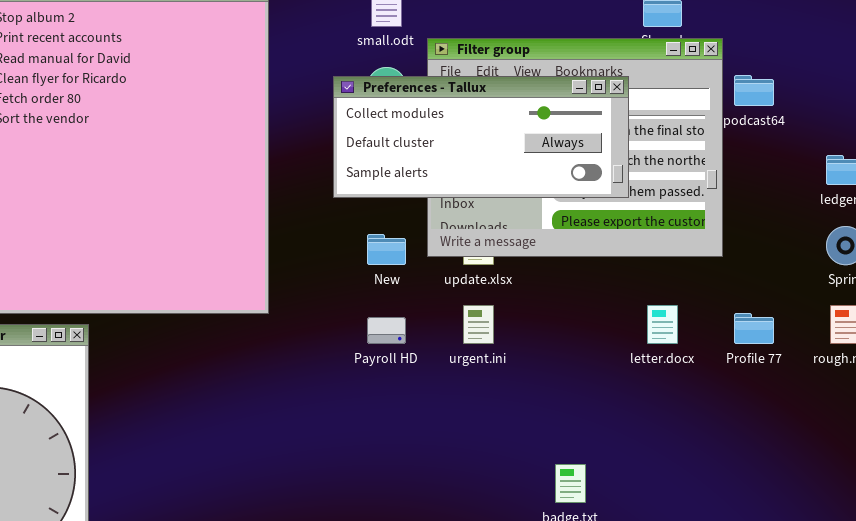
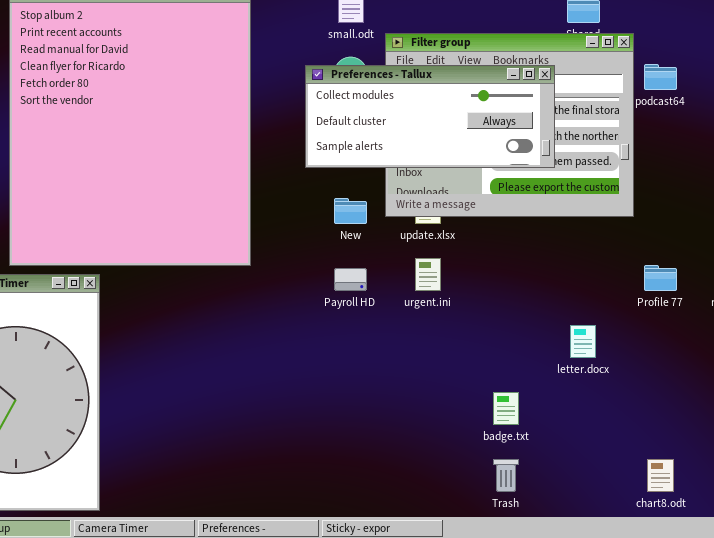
letter.docx: [647,305,678,344] -> [570,325,596,358], moved

